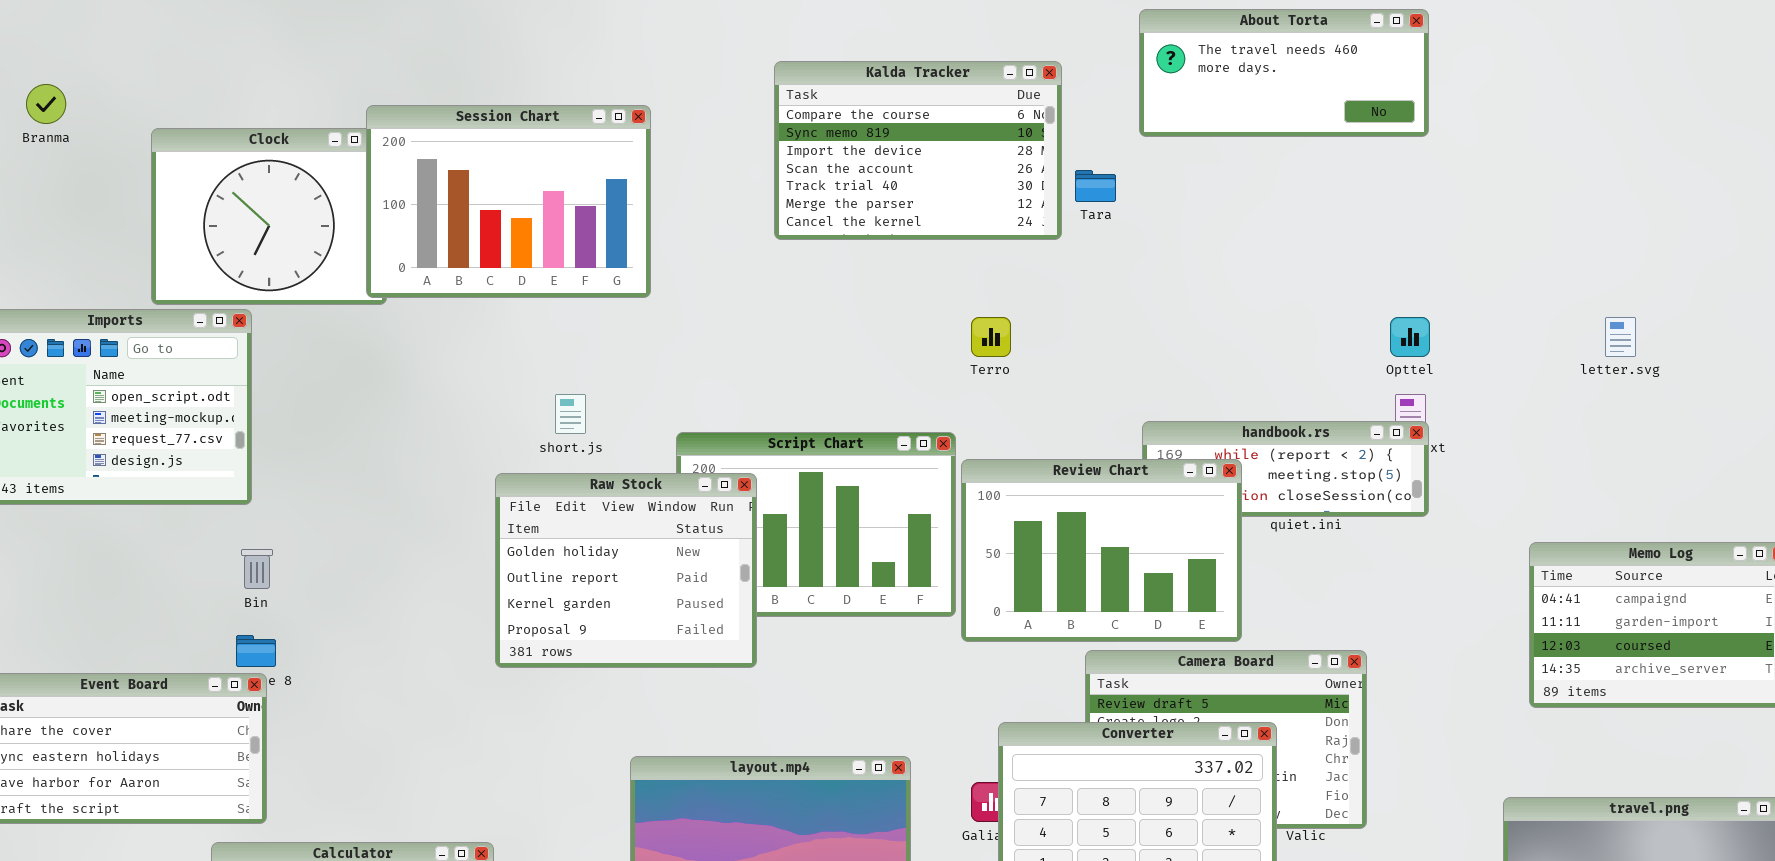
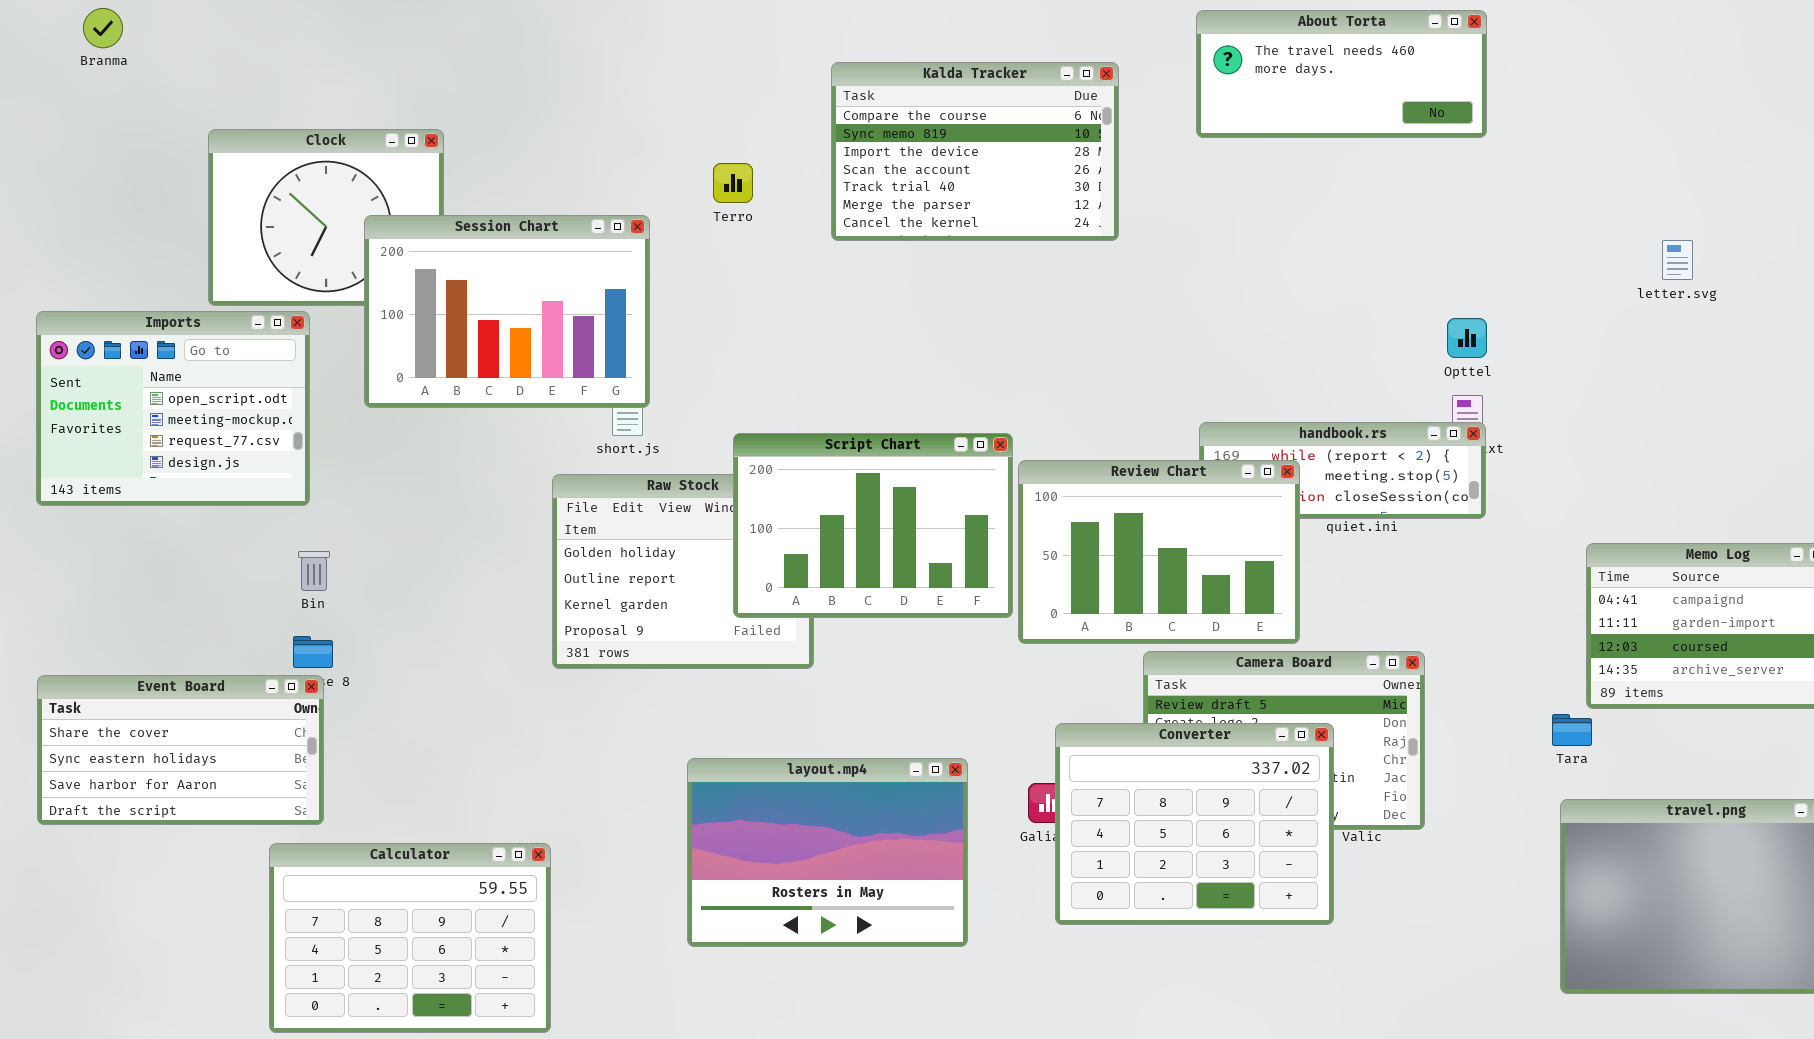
Branma: [26,84,66,124] -> [83,8,123,48], moved
Session Chart: [366,105,651,298] -> [364,215,650,408], moved
Tara: [1075,170,1116,202] -> [1552,714,1592,746], moved
Terro: [971,317,1011,357] -> [713,163,753,203], moved
letter.svg: [1605,317,1636,357] -> [1662,240,1693,280], moved
Script Chart: [676,432,956,617] -> [733,433,1013,618], raised

